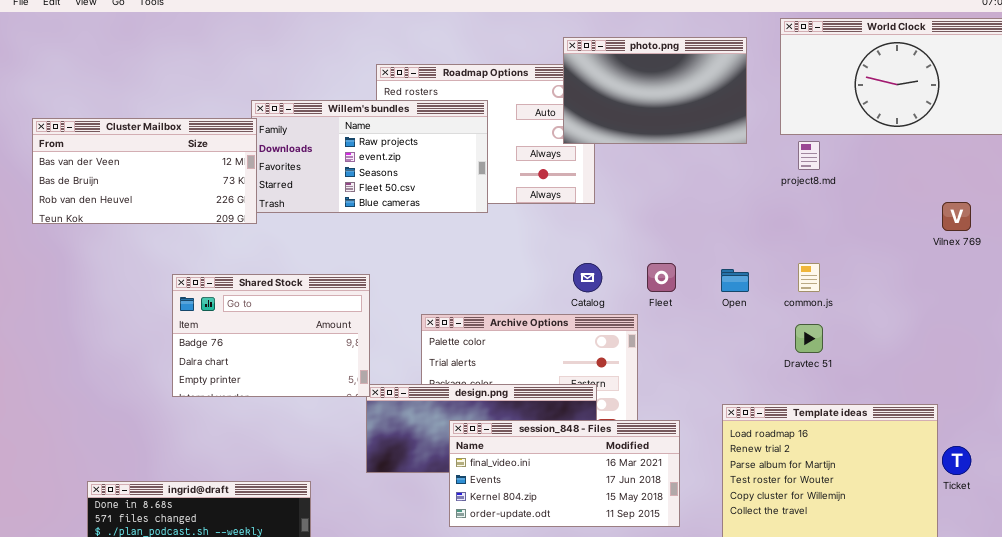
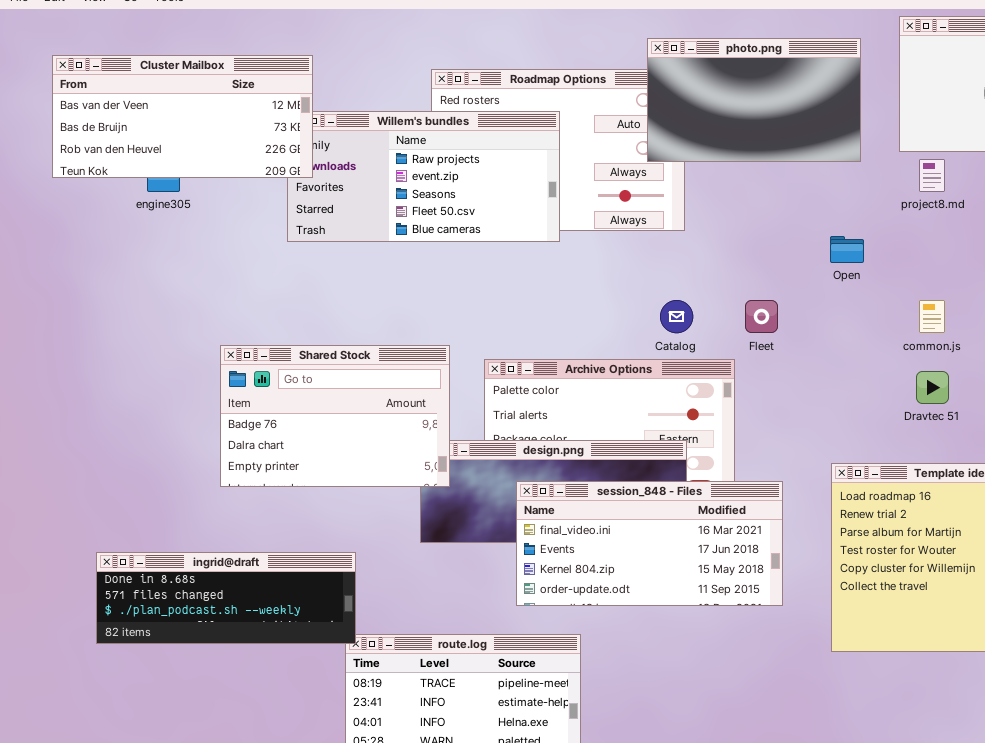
Cluster Mailbox: [32,118,257,224] -> [52,55,313,178], moved
Open: [721,269,749,292] -> [830,236,864,263], moved
Shared Stock: [172,274,370,397] -> [220,345,450,487], moved

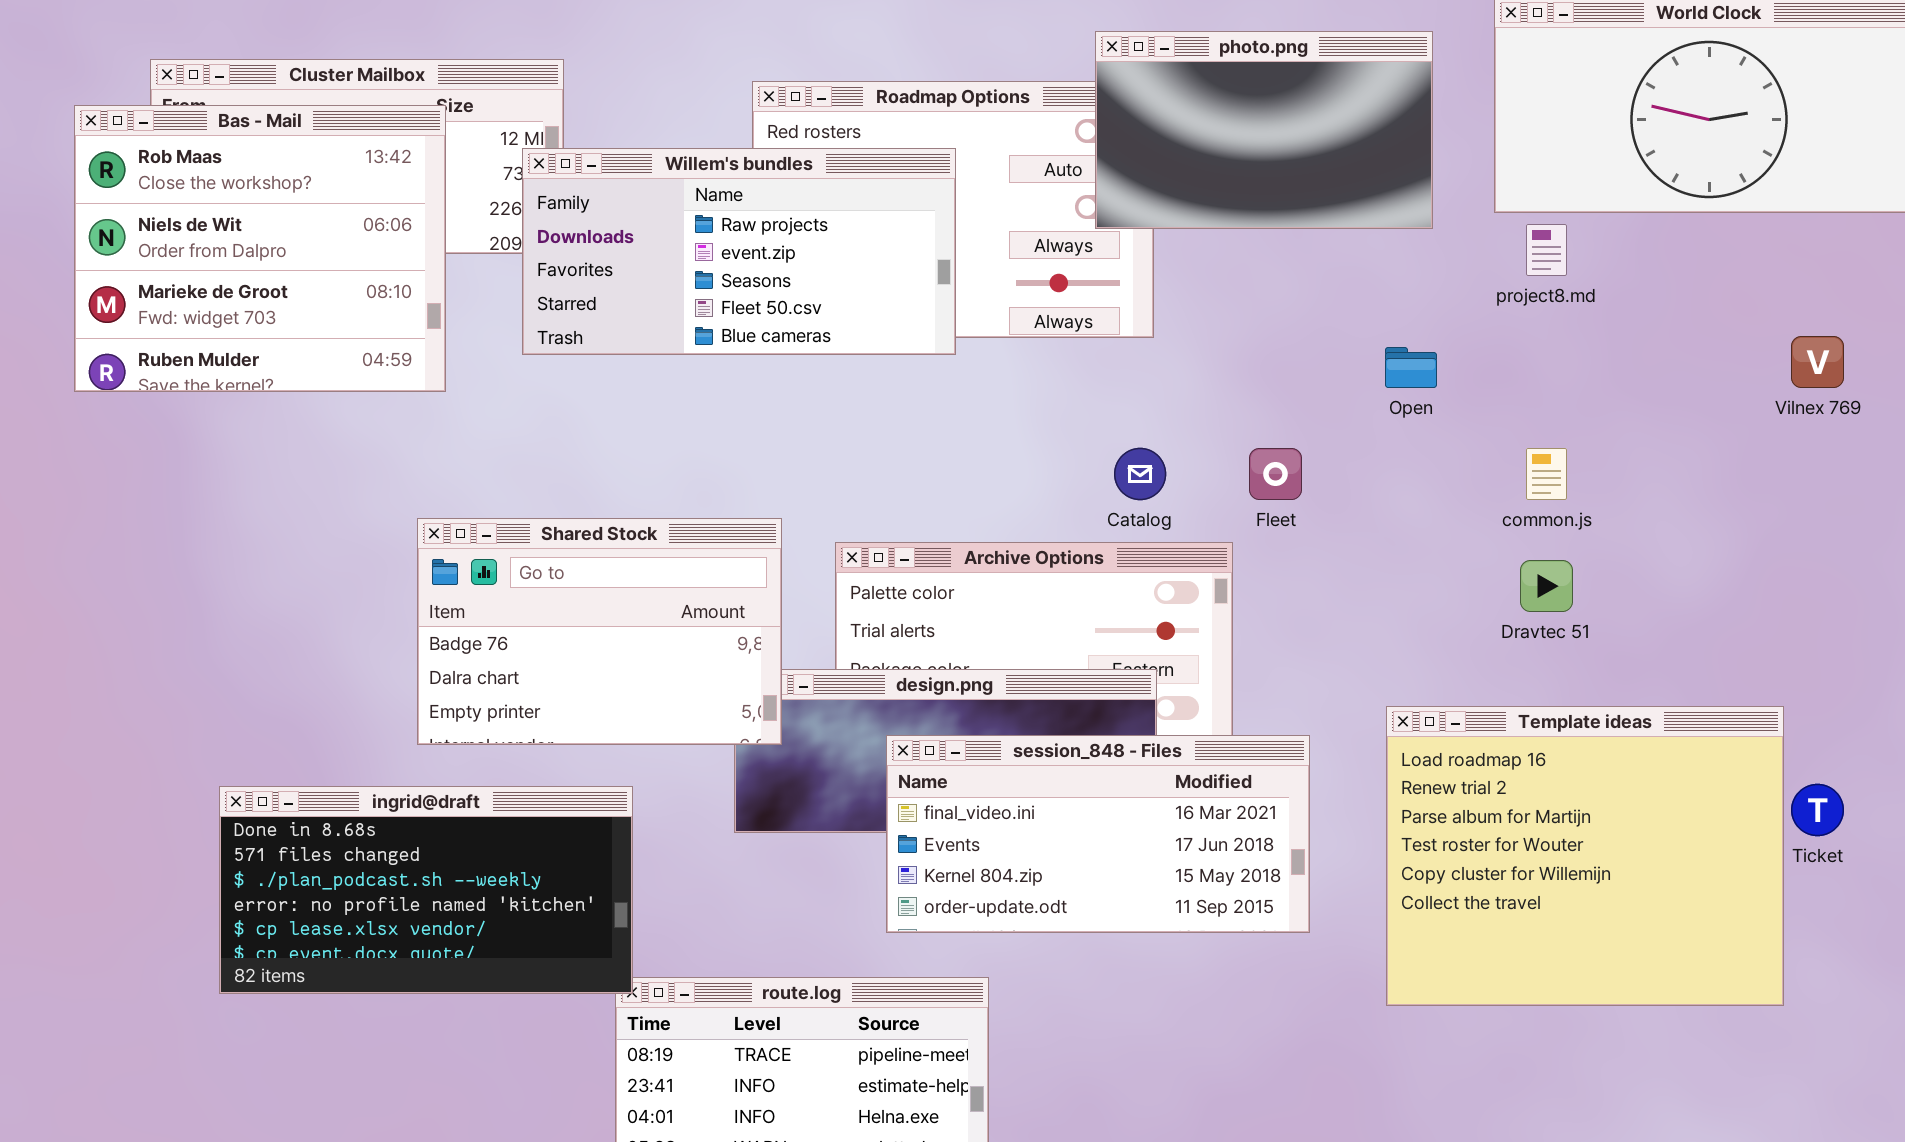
Bas - Mail: none -> [74,105,446,392], opened
Willem's bundles: [287,111,560,242] -> [522,148,956,355], raised
ingrid@draft: [96,552,356,644] -> [219,786,633,994], resized

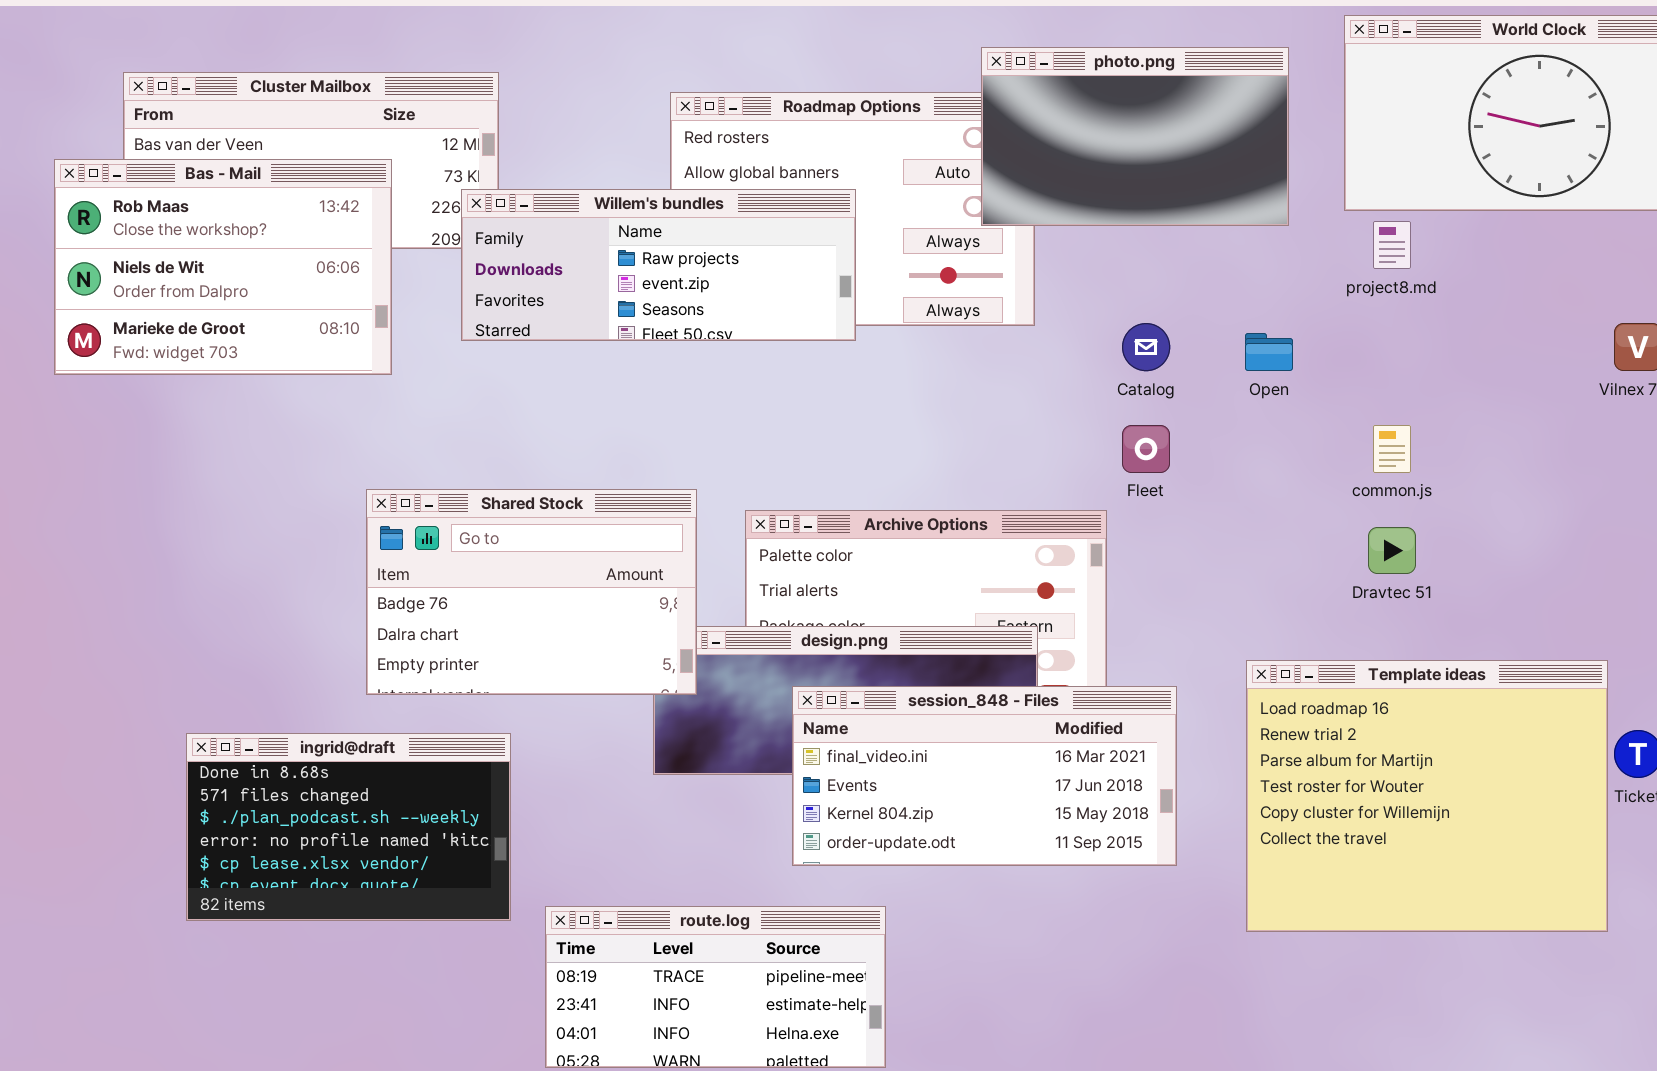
Bas - Mail: [74,105,446,392] -> [54,159,392,375], resized
Willem's bundles: [522,148,956,355] -> [461,189,856,341], resized
Catalog: [1114,448,1166,500] -> [1122,323,1170,371], moved
ingrid@draft: [219,786,633,994] -> [186,733,511,921], resized

